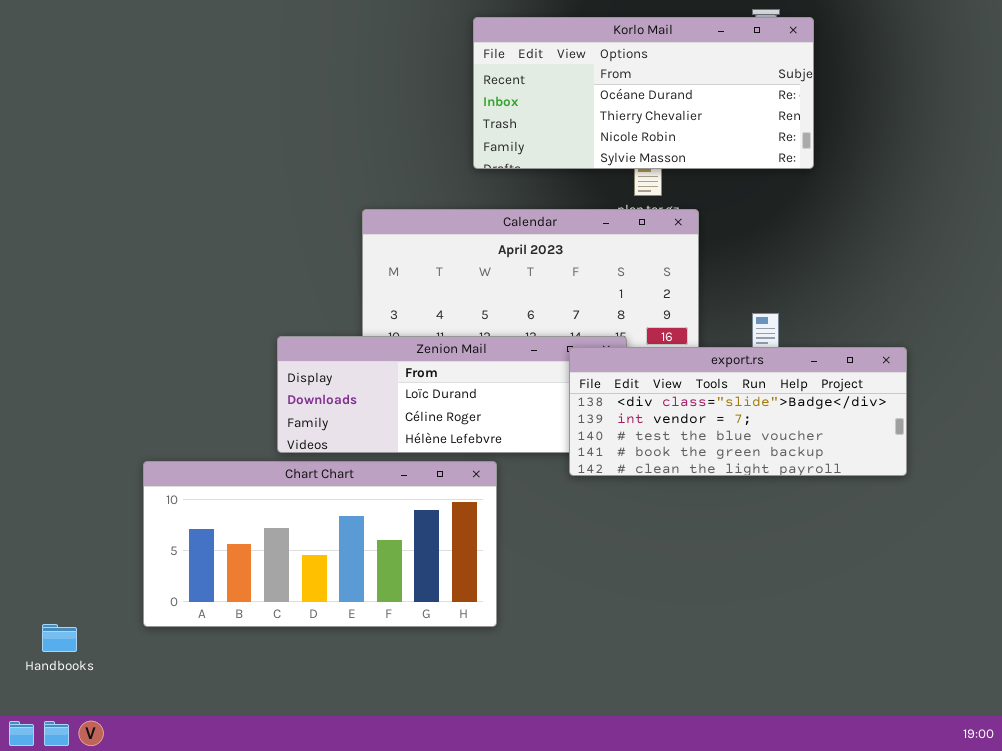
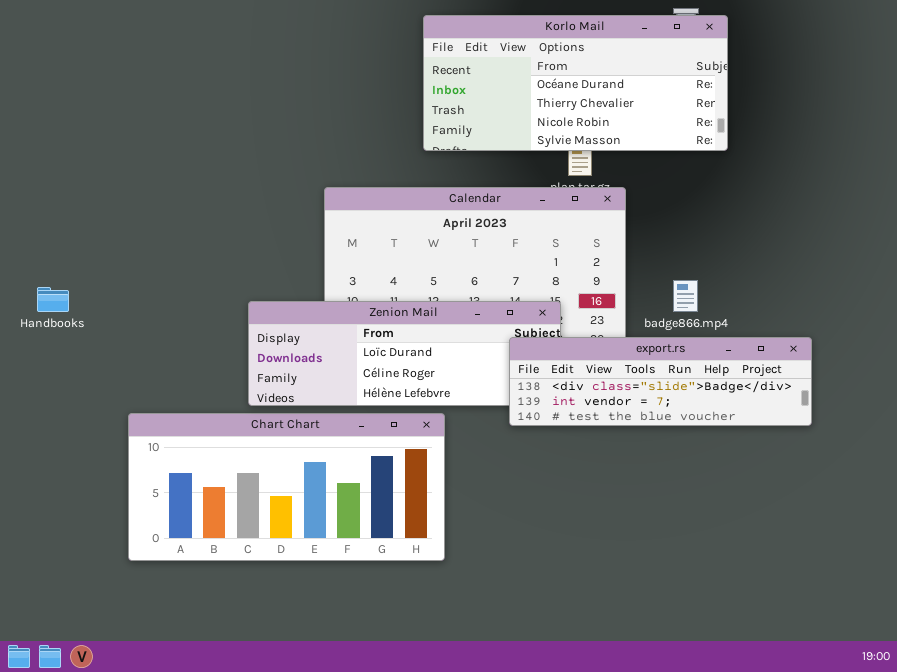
export.rs: [569,347,907,476] -> [509,337,812,426], resized
Handbooks: [42,624,77,652] -> [37,287,69,312], moved

